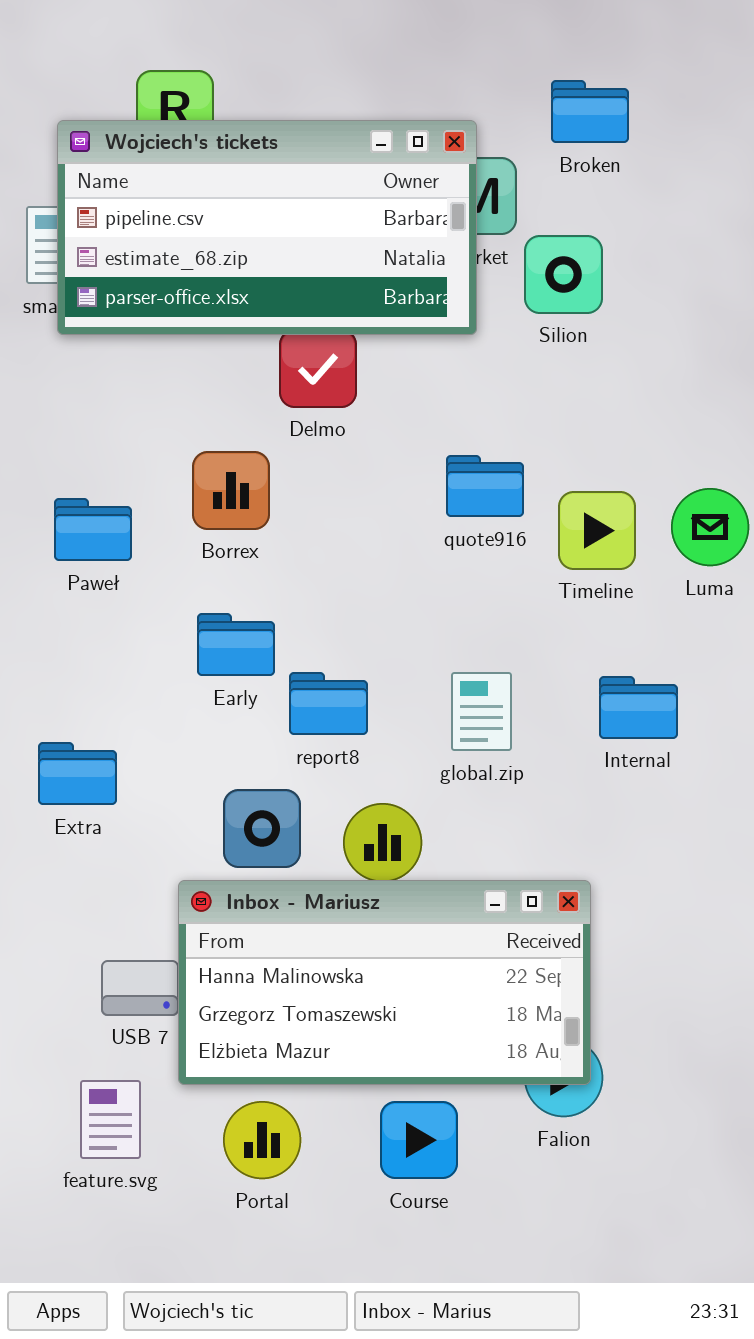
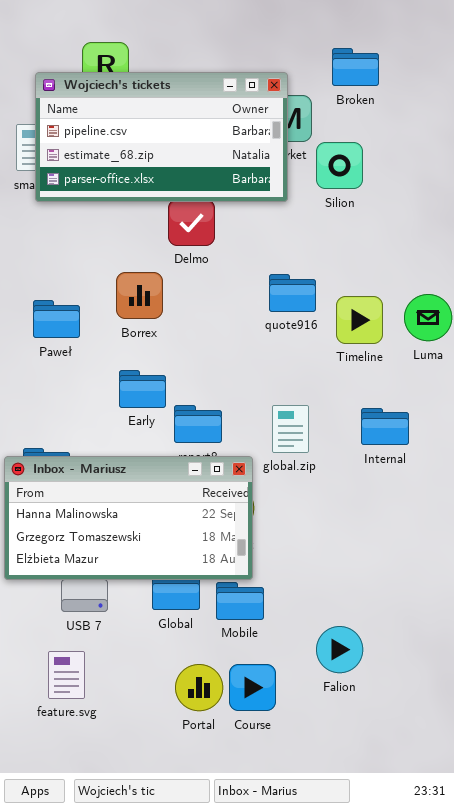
Inbox - Mariusz: [178,880,591,1085] -> [4,456,253,580], moved
Portal: [223,1101,301,1179] -> [175,664,223,711], moved

